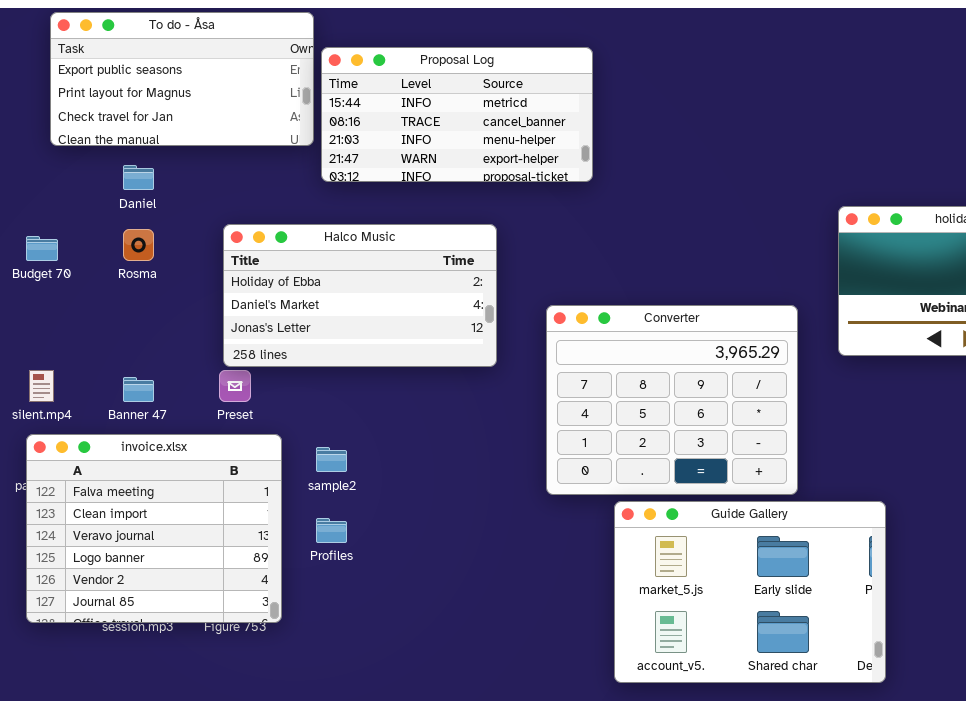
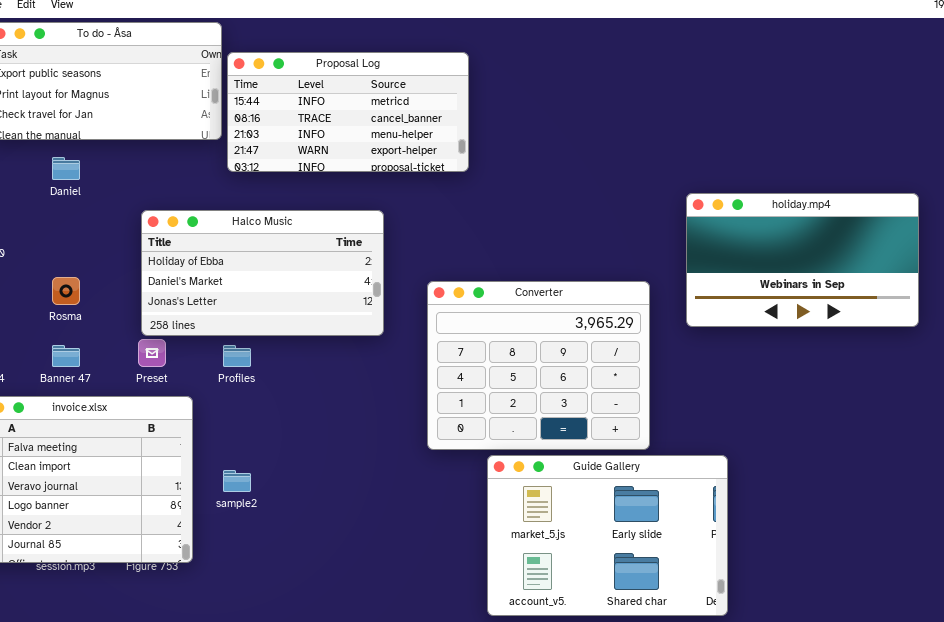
Rosma: [123,229,154,261] -> [52,277,80,305], moved
sample2: [316,447,347,472] -> [223,470,251,492], moved
Profiles: [316,518,347,543] -> [223,345,251,367], moved

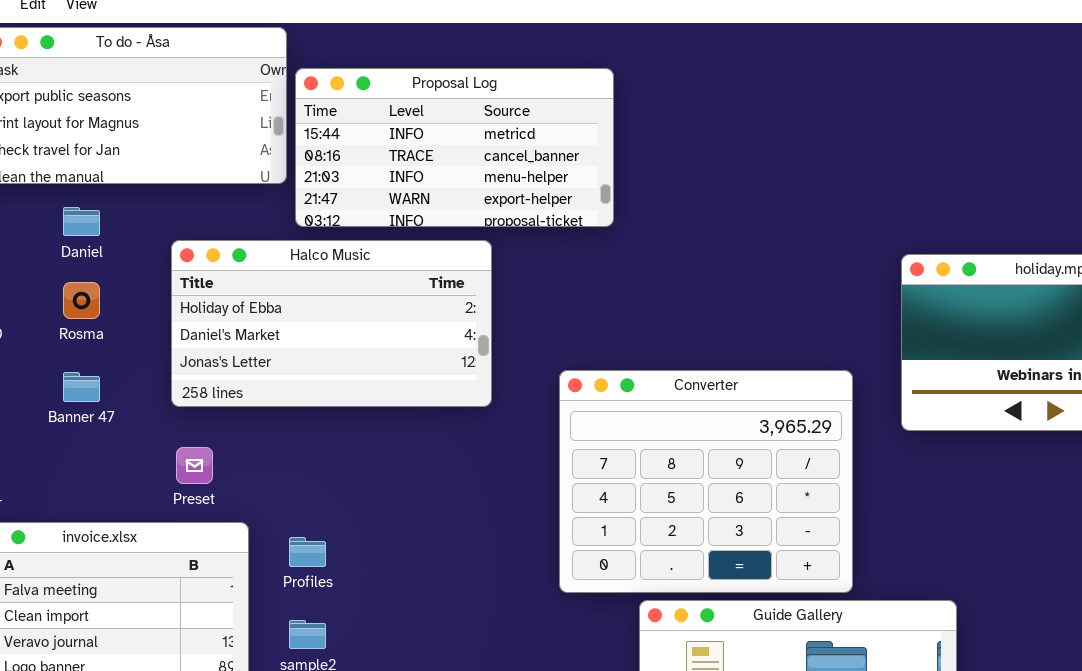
Halco Music: [141,210,384,336] -> [171,240,492,407], moved
Rosma: [52,277,80,305] -> [63,282,100,319], moved
Banner 47: [52,345,80,367] -> [63,372,100,402], moved
Profiles: [223,345,251,367] -> [289,537,326,567], moved

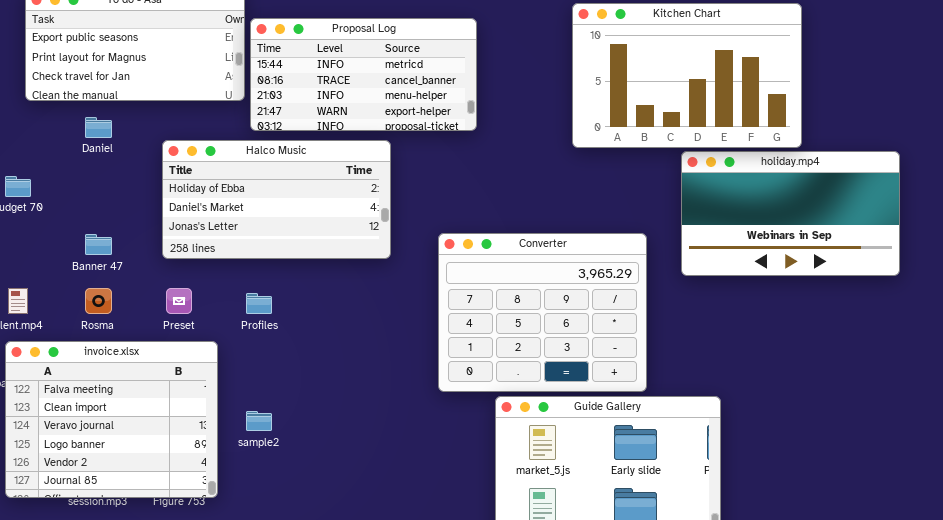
Kitchen Chart: none -> [572,3,802,148], opened
Rosma: [63,282,100,319] -> [85,288,112,314], moved
Profiles: [289,537,326,567] -> [246,293,272,314], moved

